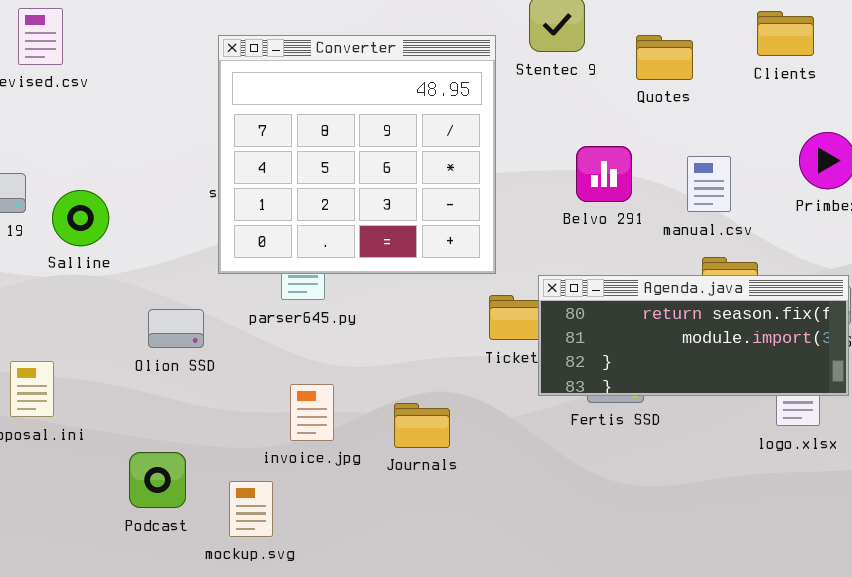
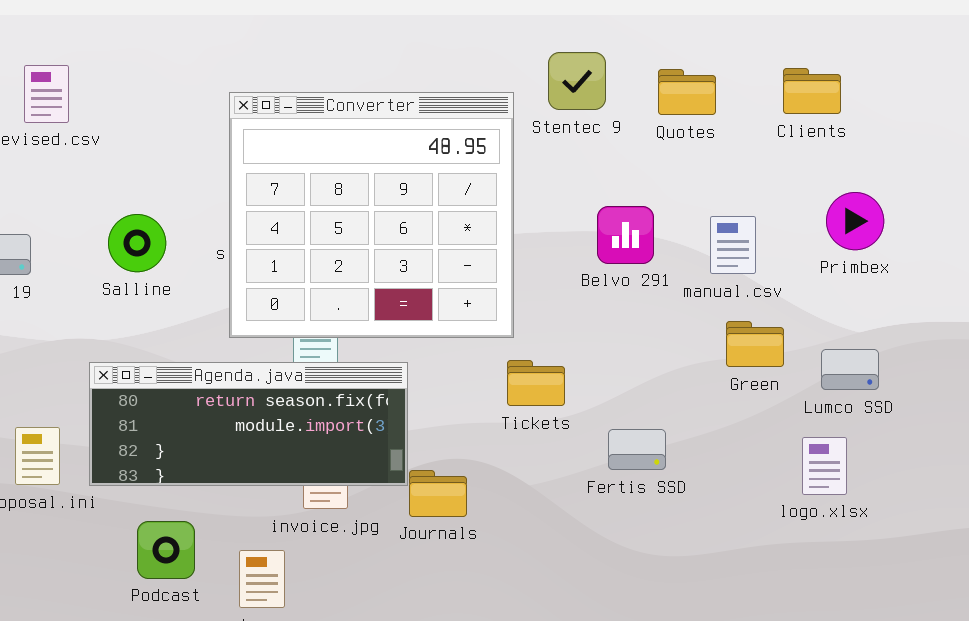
Quotes: [636,35,693,80] -> [658,69,716,115], moved
Salline: [52,190,109,246] -> [108,214,166,272], moved
Agenda.java: [538,275,849,396] -> [89,362,408,486], moved

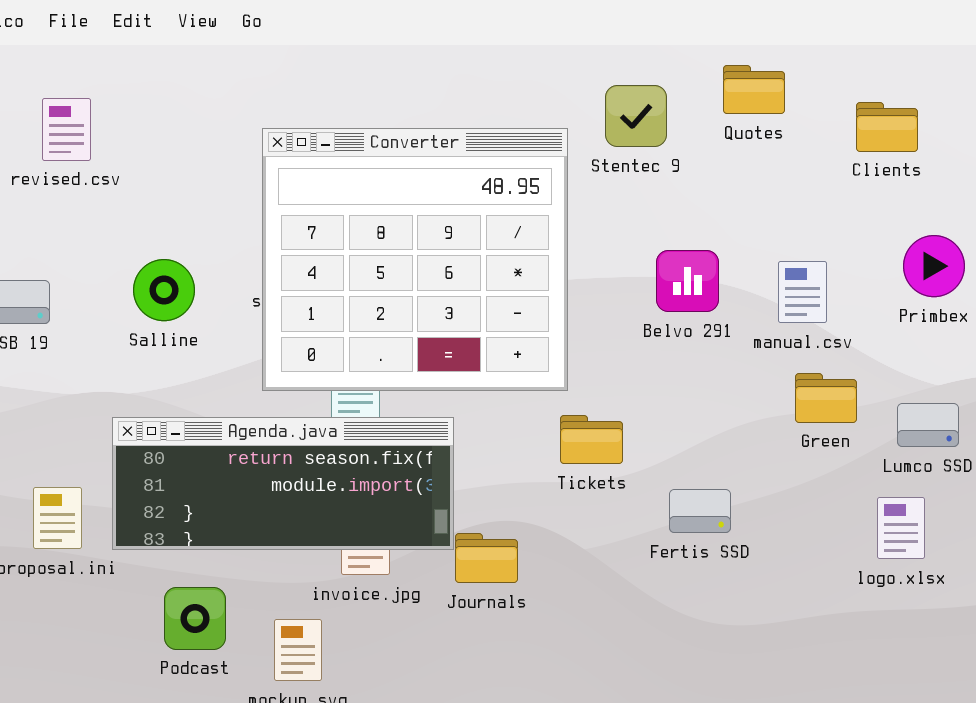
Quotes: [658,69,716,115] -> [723,65,785,114], moved

